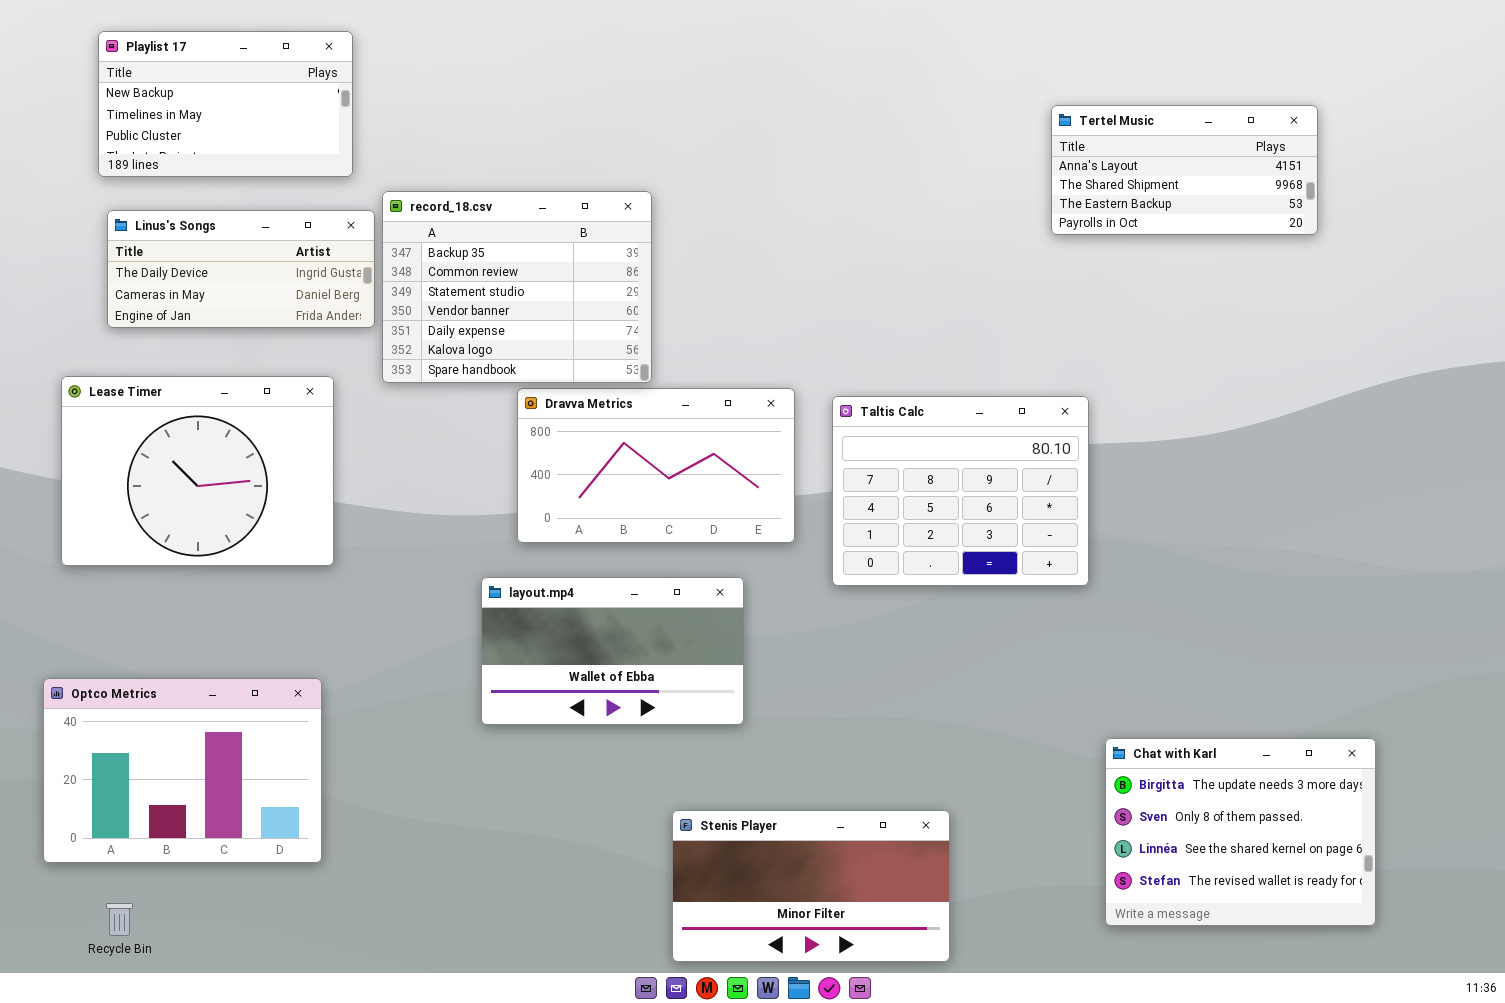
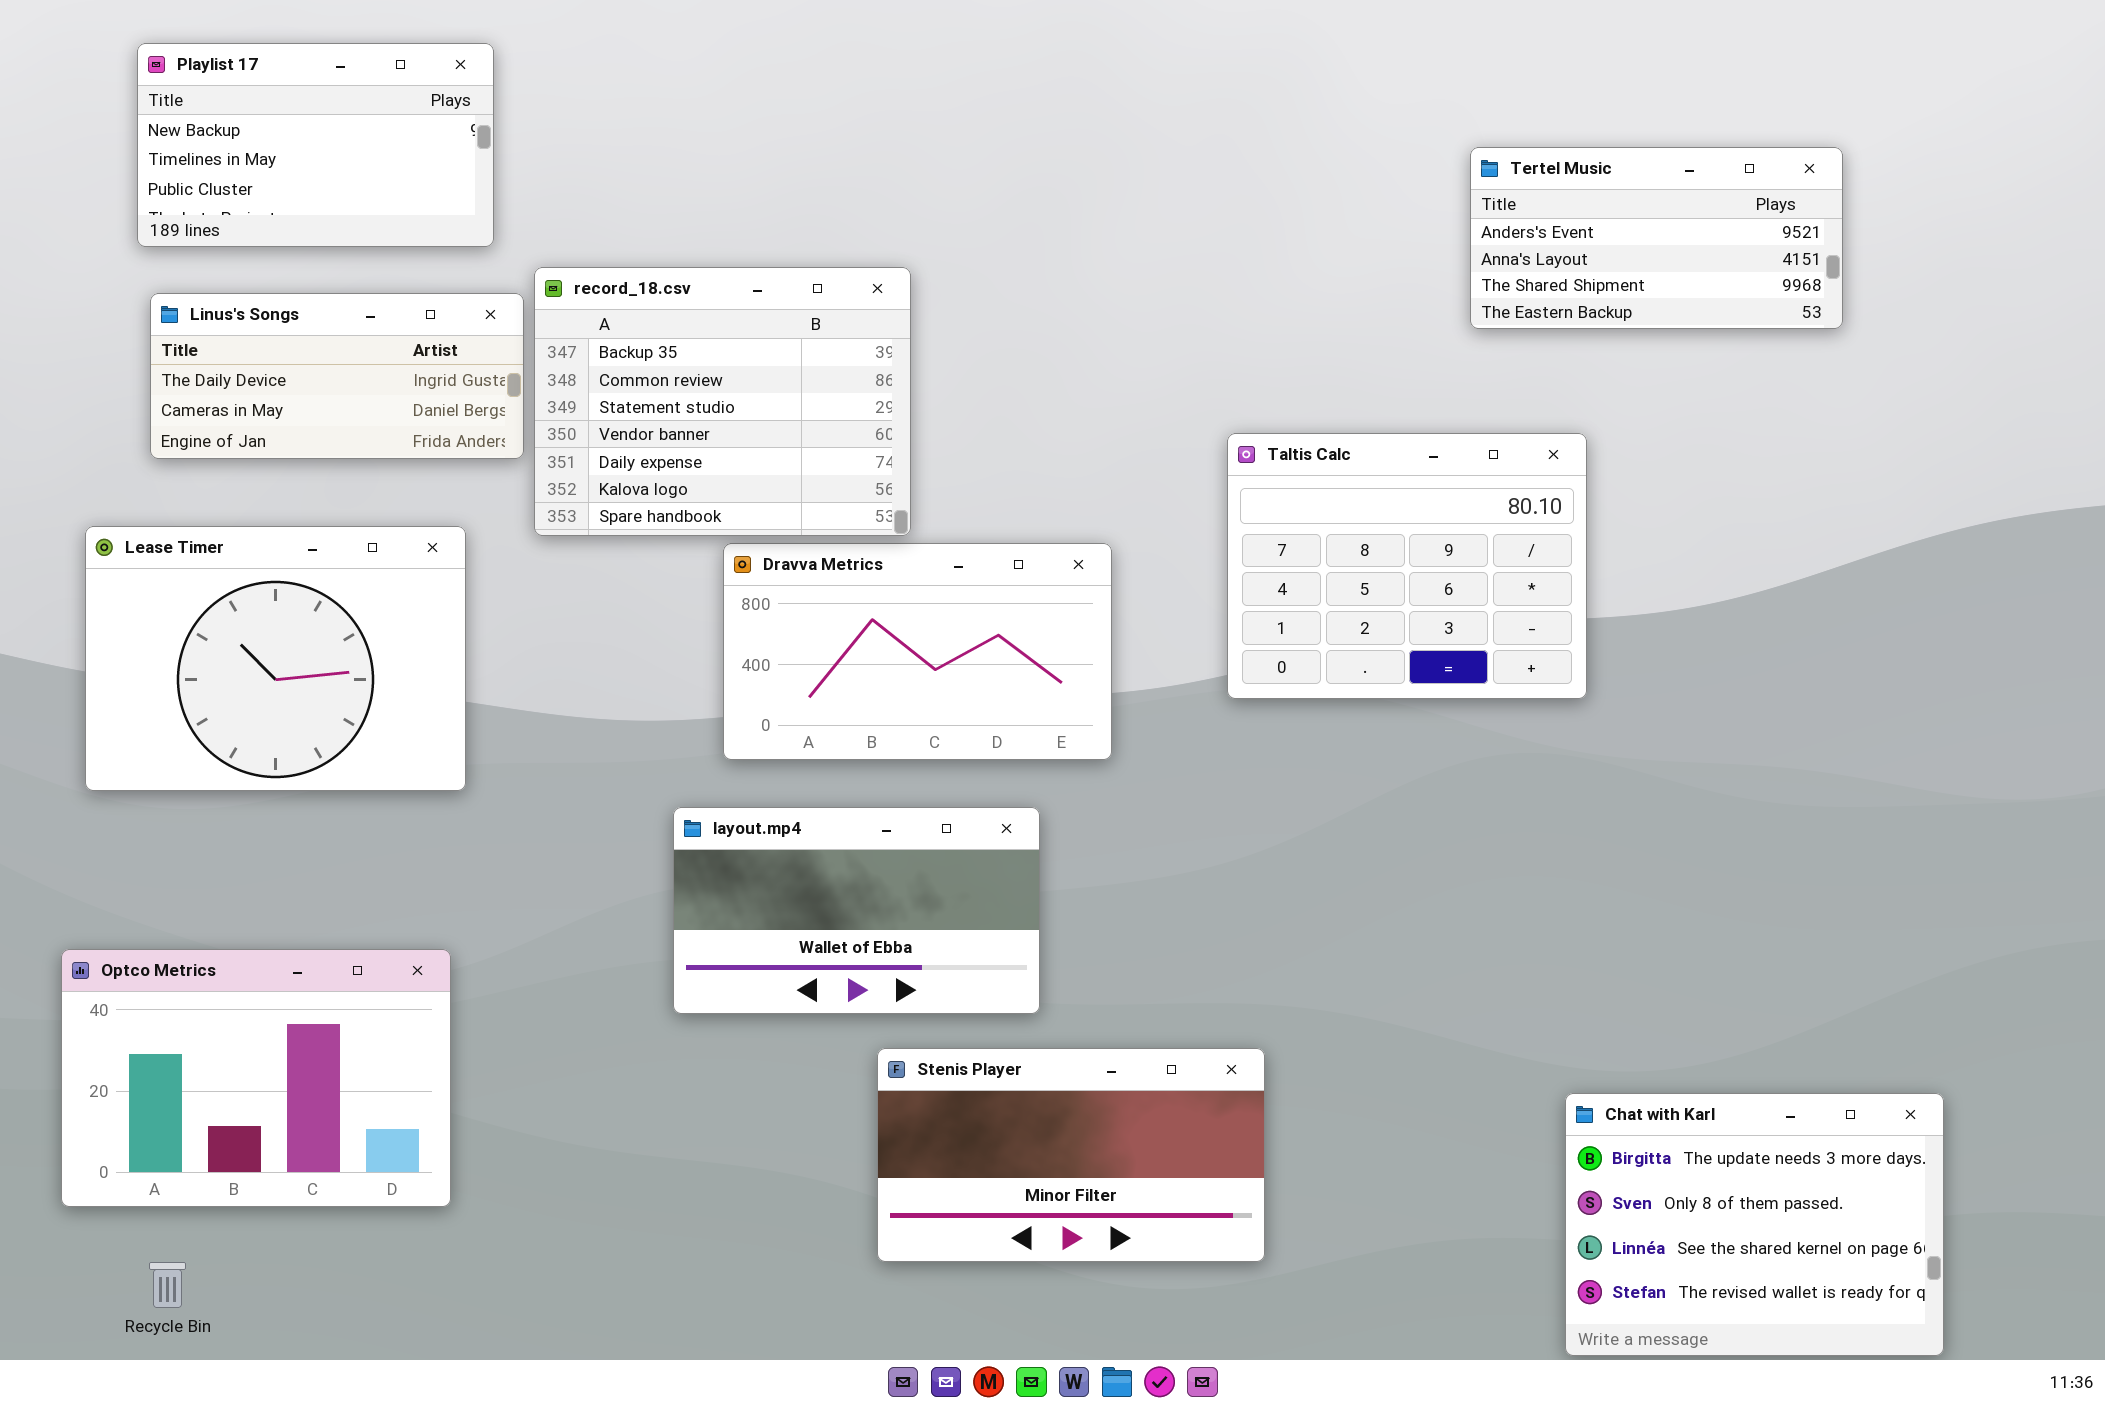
Tertel Music: [1051,105,1318,235] -> [1470,147,1843,329], scrolled up 1 row
Taltis Calc: [832,396,1089,586] -> [1227,433,1587,699], moved
Chat with Karl: [1105,738,1376,926] -> [1565,1093,1944,1356], moved
Stenis Player: [672,810,950,962] -> [877,1048,1265,1262], moved

